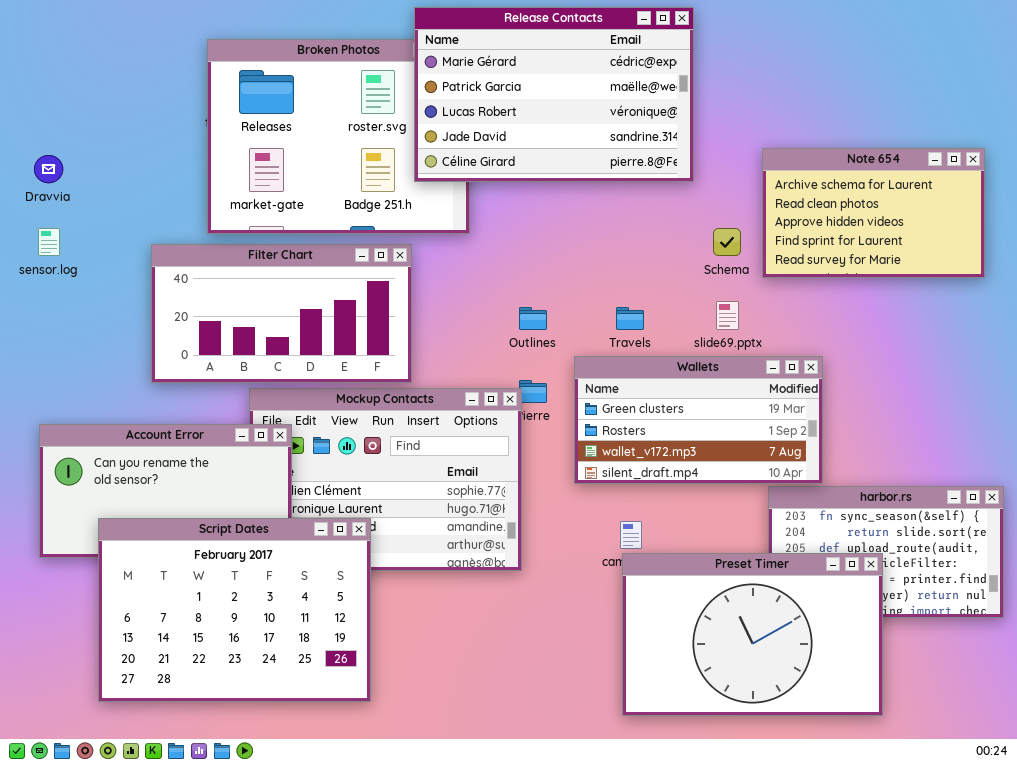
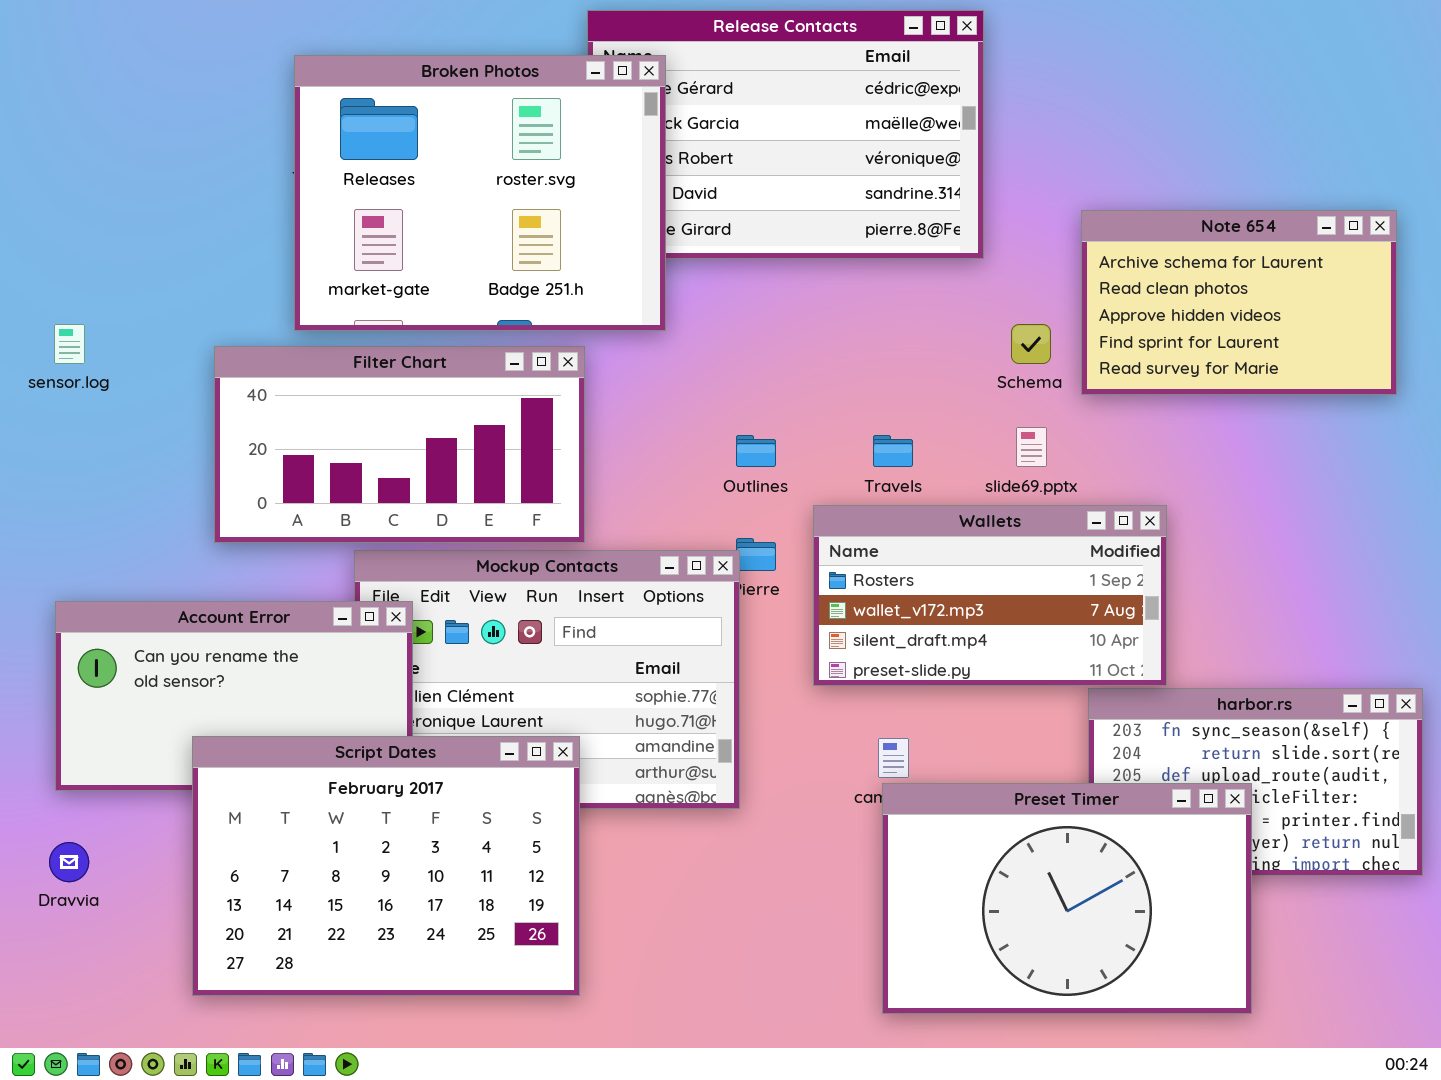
Broken Photos: [207,39,470,234] -> [294,55,666,331], raised
Dravvia: [34,155,63,183] -> [49,842,89,882], moved
Wallets: [574,356,823,484] -> [813,505,1167,686], scrolled down 1 row
Script Dates: [98,518,371,702] -> [192,736,580,996], moved

